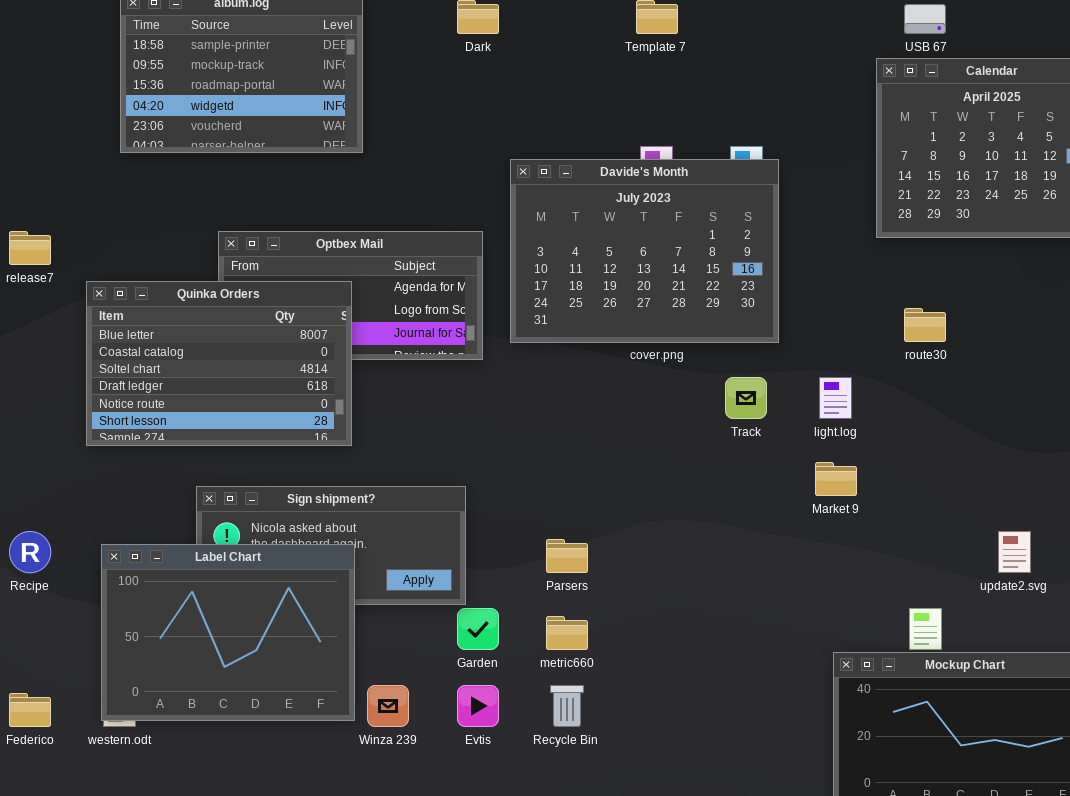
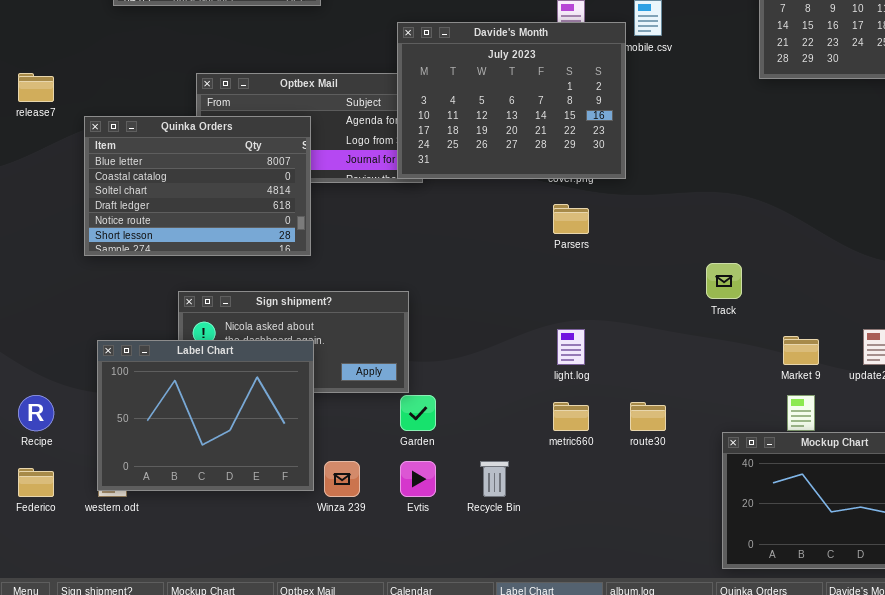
Davide's Month: [510,159,779,343] -> [397,22,626,179], moved
route30: [904,308,946,342] -> [630,402,666,431], moved
Track: [725,377,767,419] -> [706,263,742,299], moved
light.log: [819,377,852,419] -> [557,329,585,365], moved
Market 9: [815,462,857,496] -> [783,336,819,365], moved
Recipe: [9,531,51,573] -> [18,395,54,431], moved
Parsers: [546,539,588,573] -> [553,204,589,234], moved
metric660: [546,616,588,650] -> [553,402,589,431], moved

